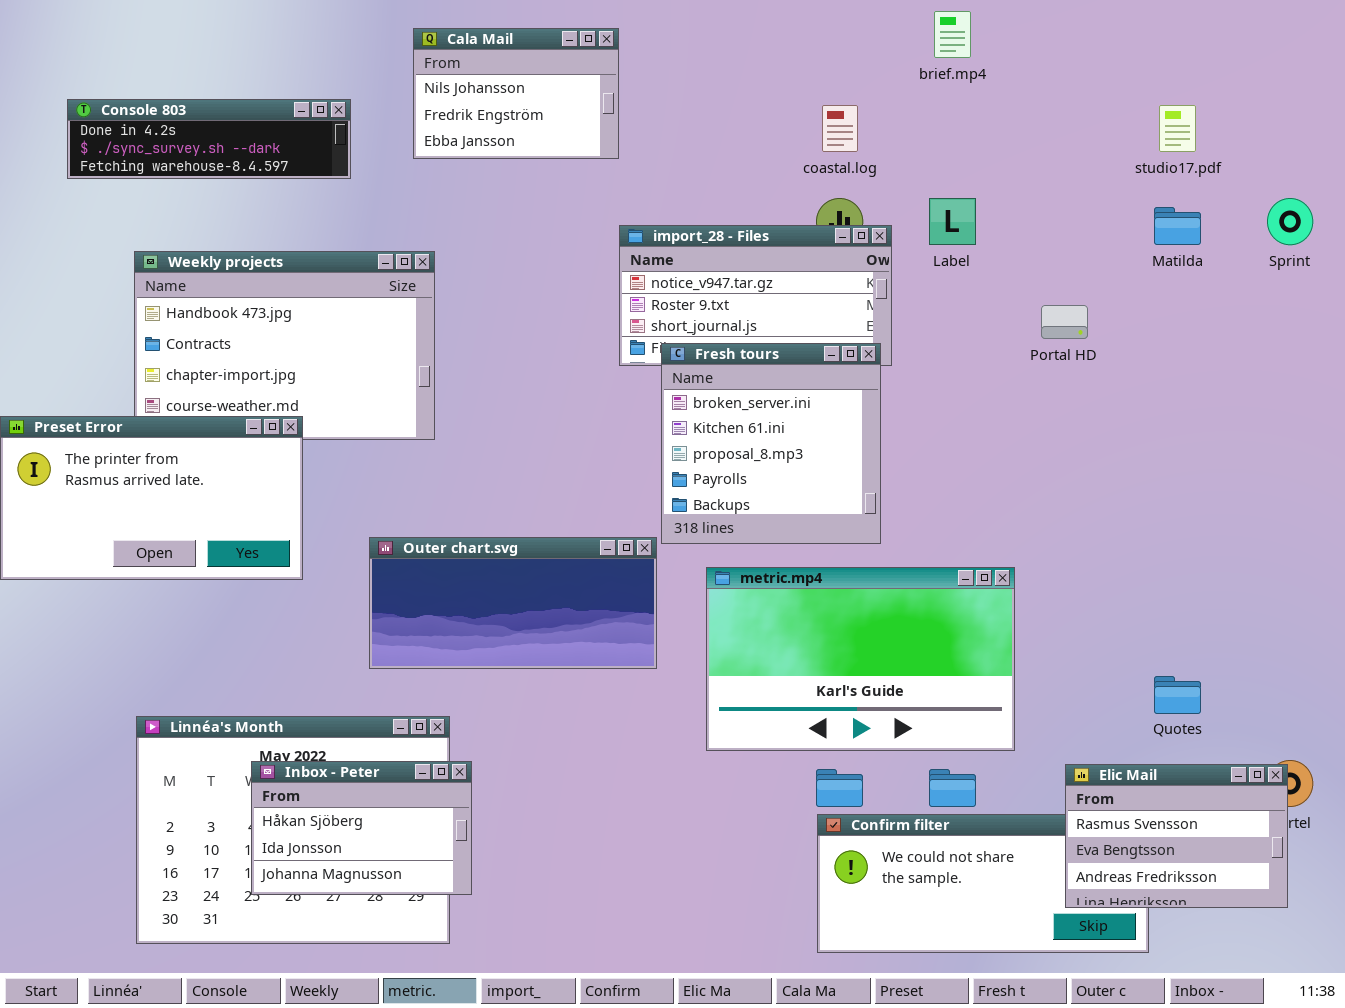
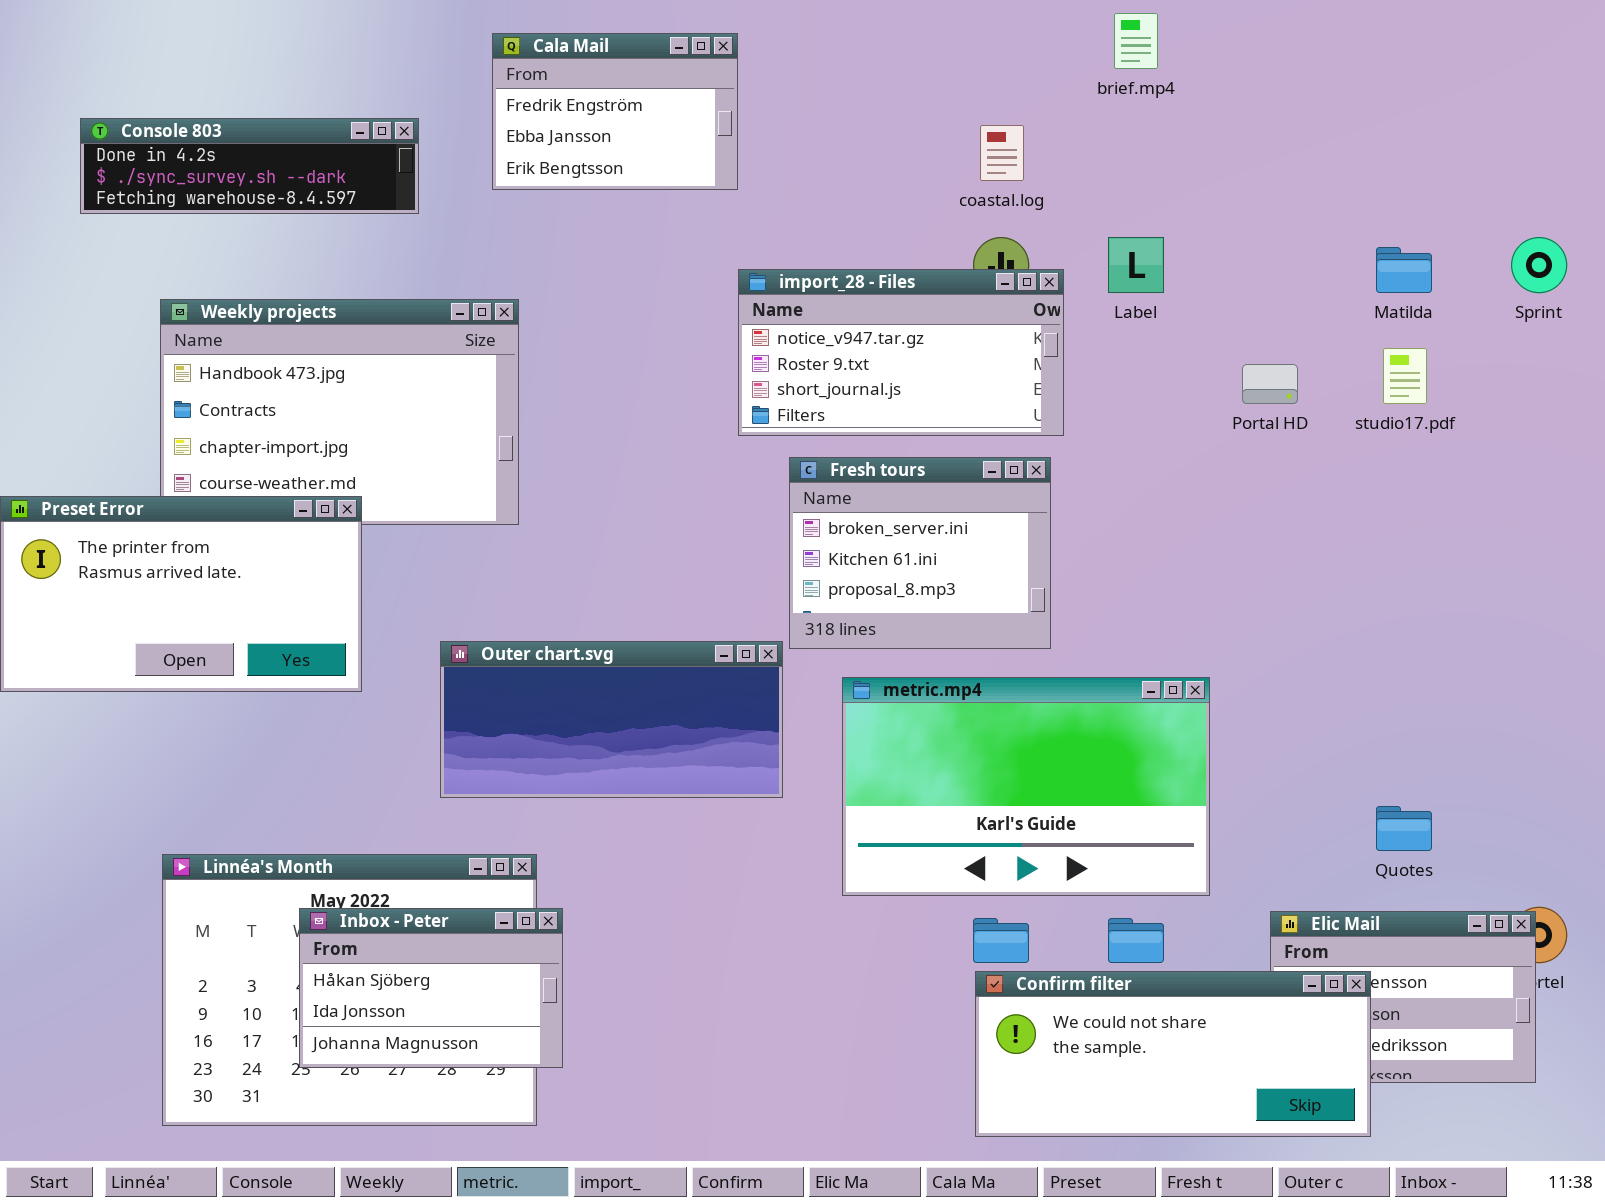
Cala Mail: [413,28,619,159] -> [492,33,738,190], scrolled down 1 row
studio17.pdf: [1159,105,1196,152] -> [1383,348,1427,404], moved
Fresh tours: [661,343,881,544] -> [789,457,1051,649], resized
Confirm filter: [817,814,1149,953] -> [975,971,1371,1137], raised

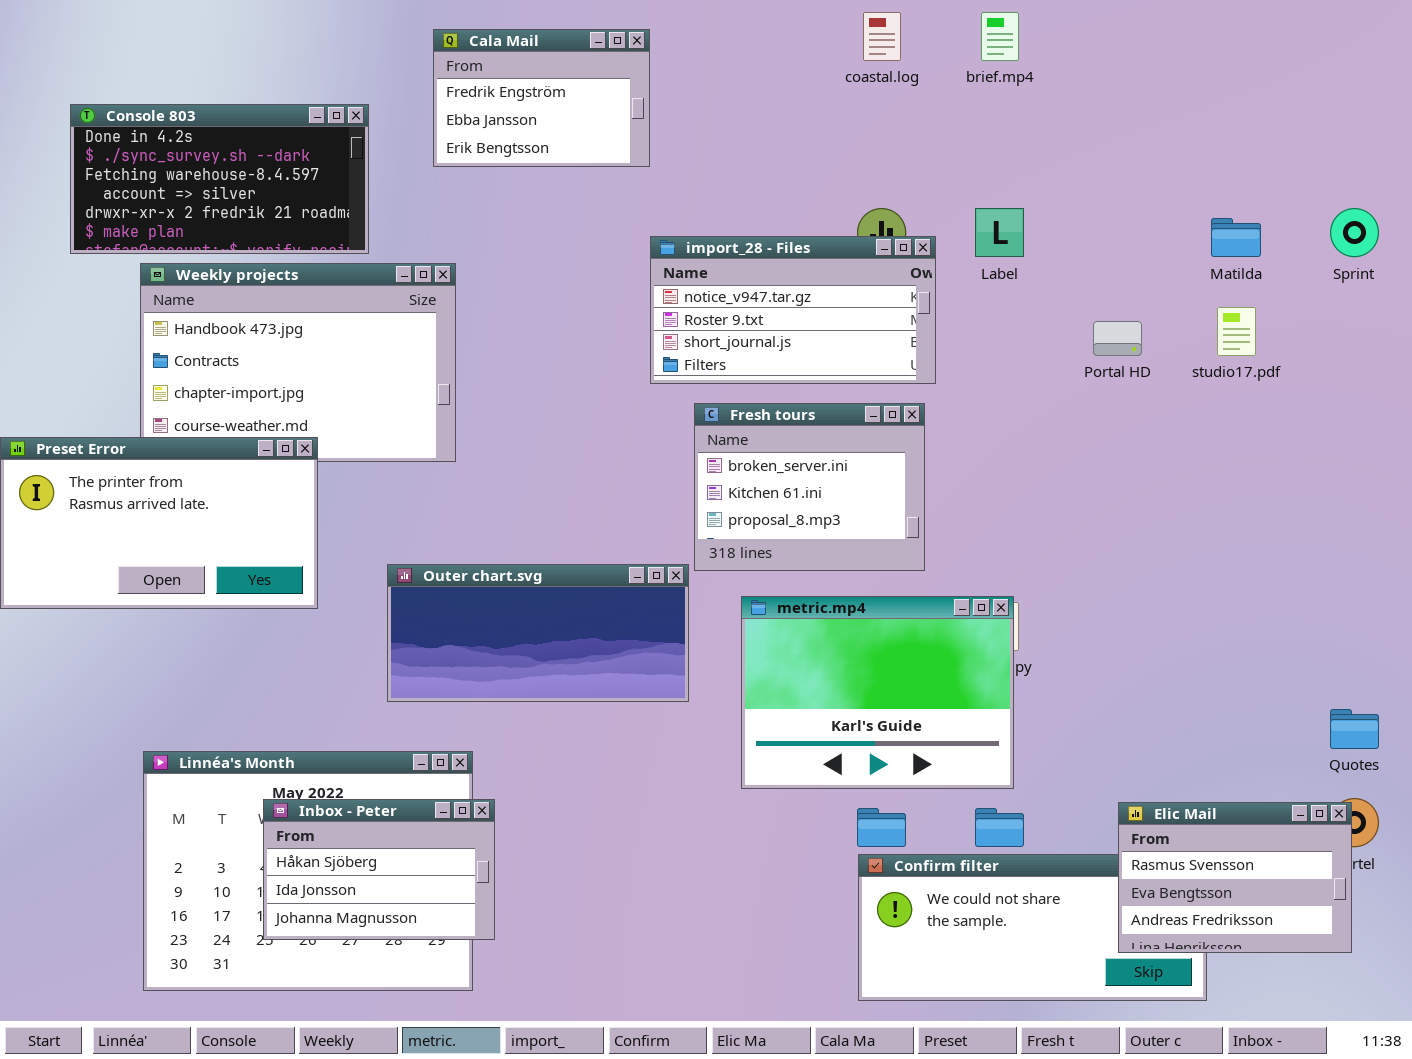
Console 803: [80,118,419,214] -> [70,104,369,254], resized
coastal.log: [980,125,1024,181] -> [863,12,901,61], moved
metric.mp4: [842,677,1210,896] -> [741,596,1014,789], resized
Quotes: [1376,806,1432,851] -> [1330,709,1379,749], moved
Elic Mail: [1270,911,1536,1083] -> [1118,802,1352,953], raised

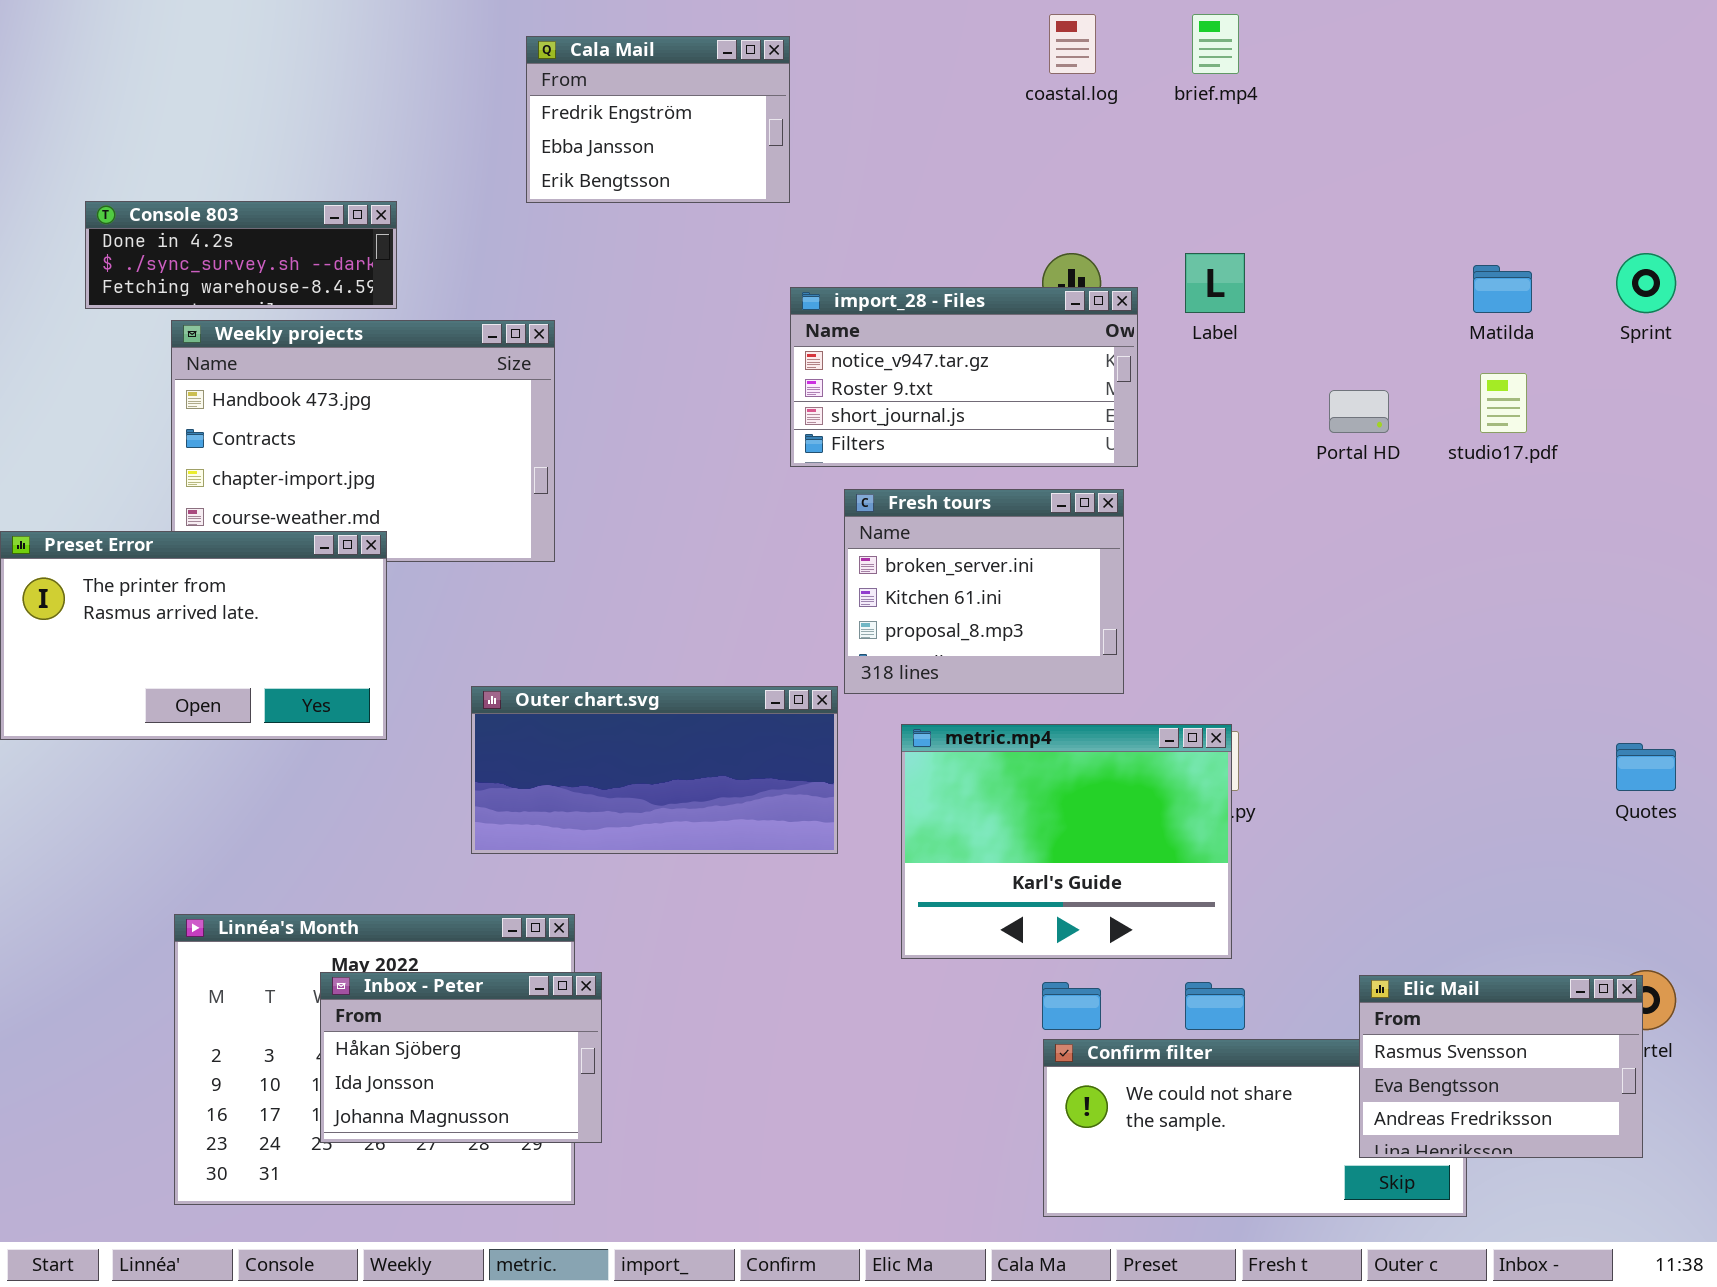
Console 803: [70,104,369,254] -> [85,201,397,309], resized
Quotes: [1330,709,1379,749] -> [1616,743,1676,791], moved

